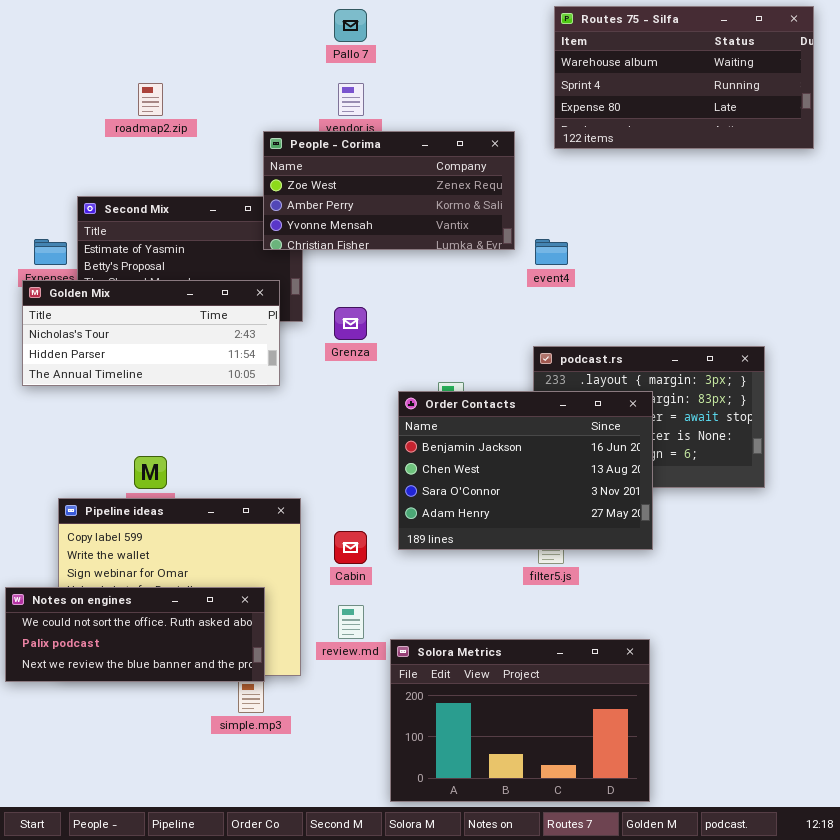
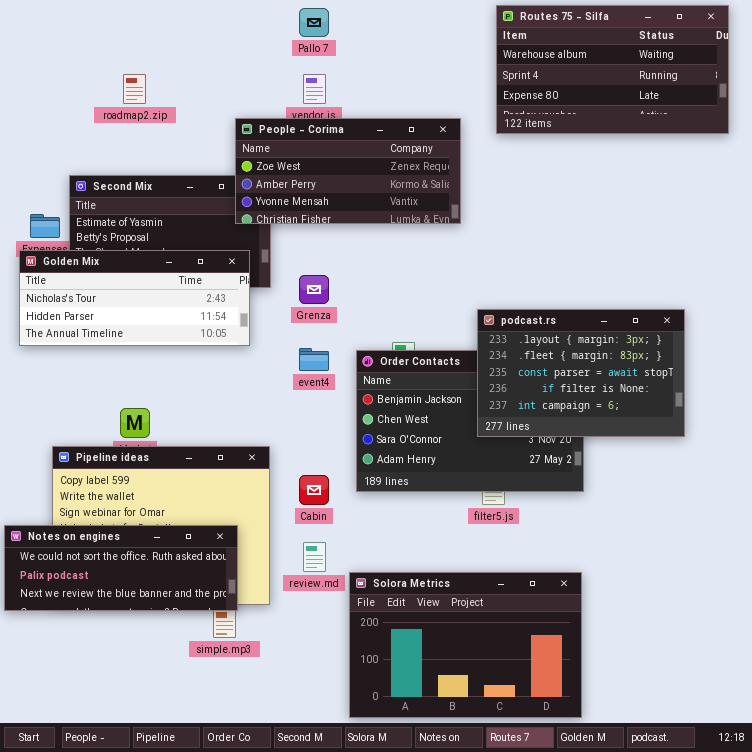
event4: [535,239,568,265] -> [299,348,329,371], moved
podcast.rs: [533,346,765,488] -> [477,309,685,437], raised

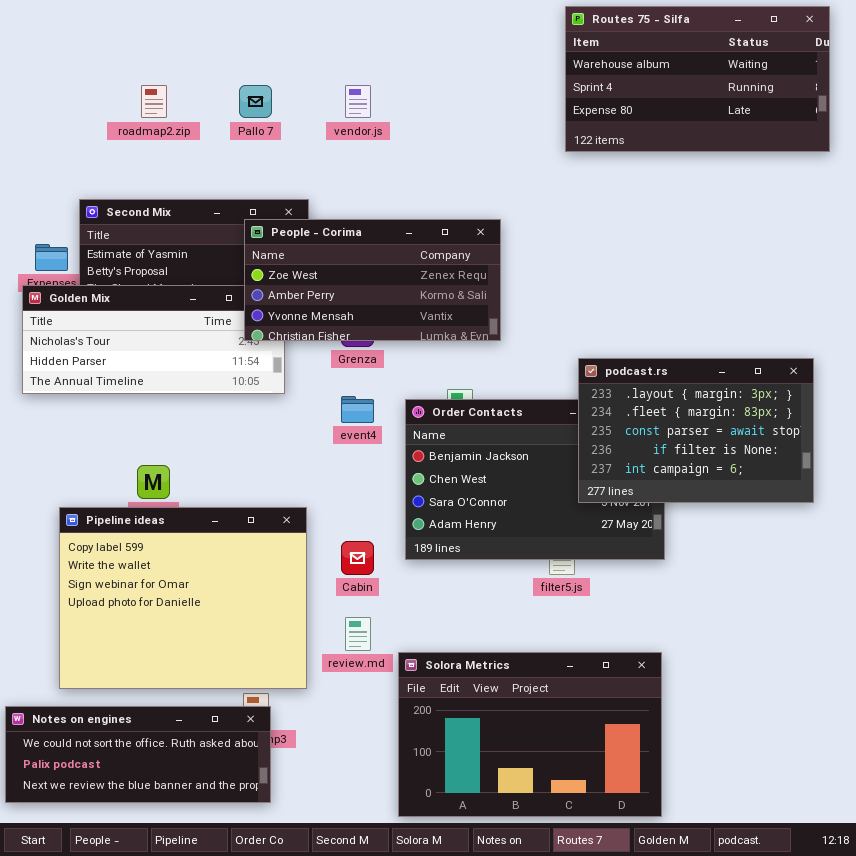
Pallo 7: [299,8,329,37] -> [239,85,272,118], moved
People - Corima: [235,118,461,224] -> [244,219,501,341], moved
podcast.rs: [477,309,685,437] -> [578,358,814,503], moved
Notes on engines: [4,525,238,611] -> [5,706,271,803], moved

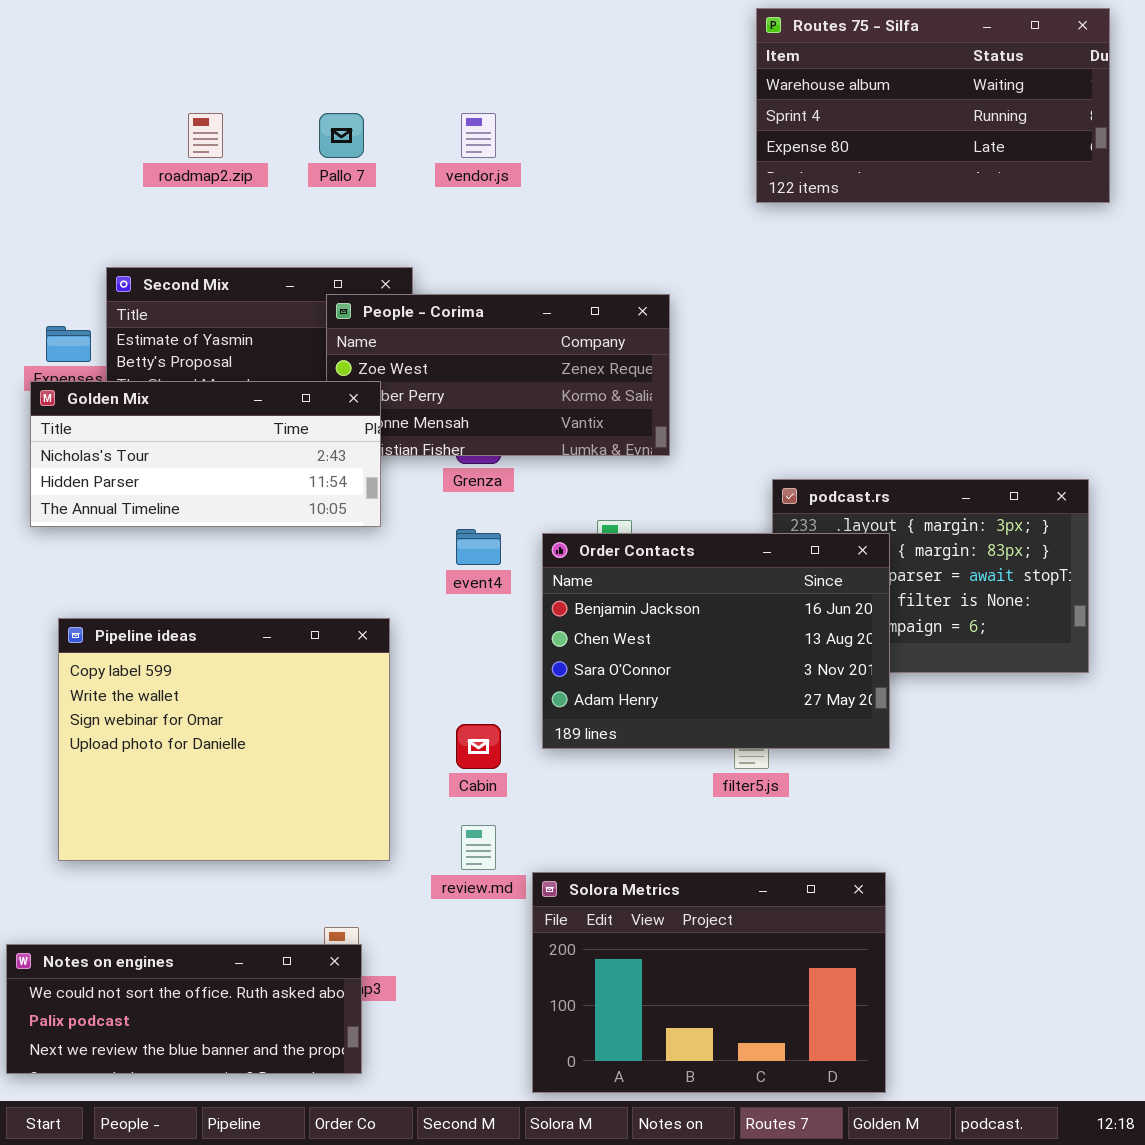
Golden Mix: [22,285,285,394] -> [30,381,381,527], raised
Order Contacts: [405,399,665,560] -> [542,533,890,749], raised
Pipeline ideas: [59,507,307,689] -> [58,618,390,861], moved

